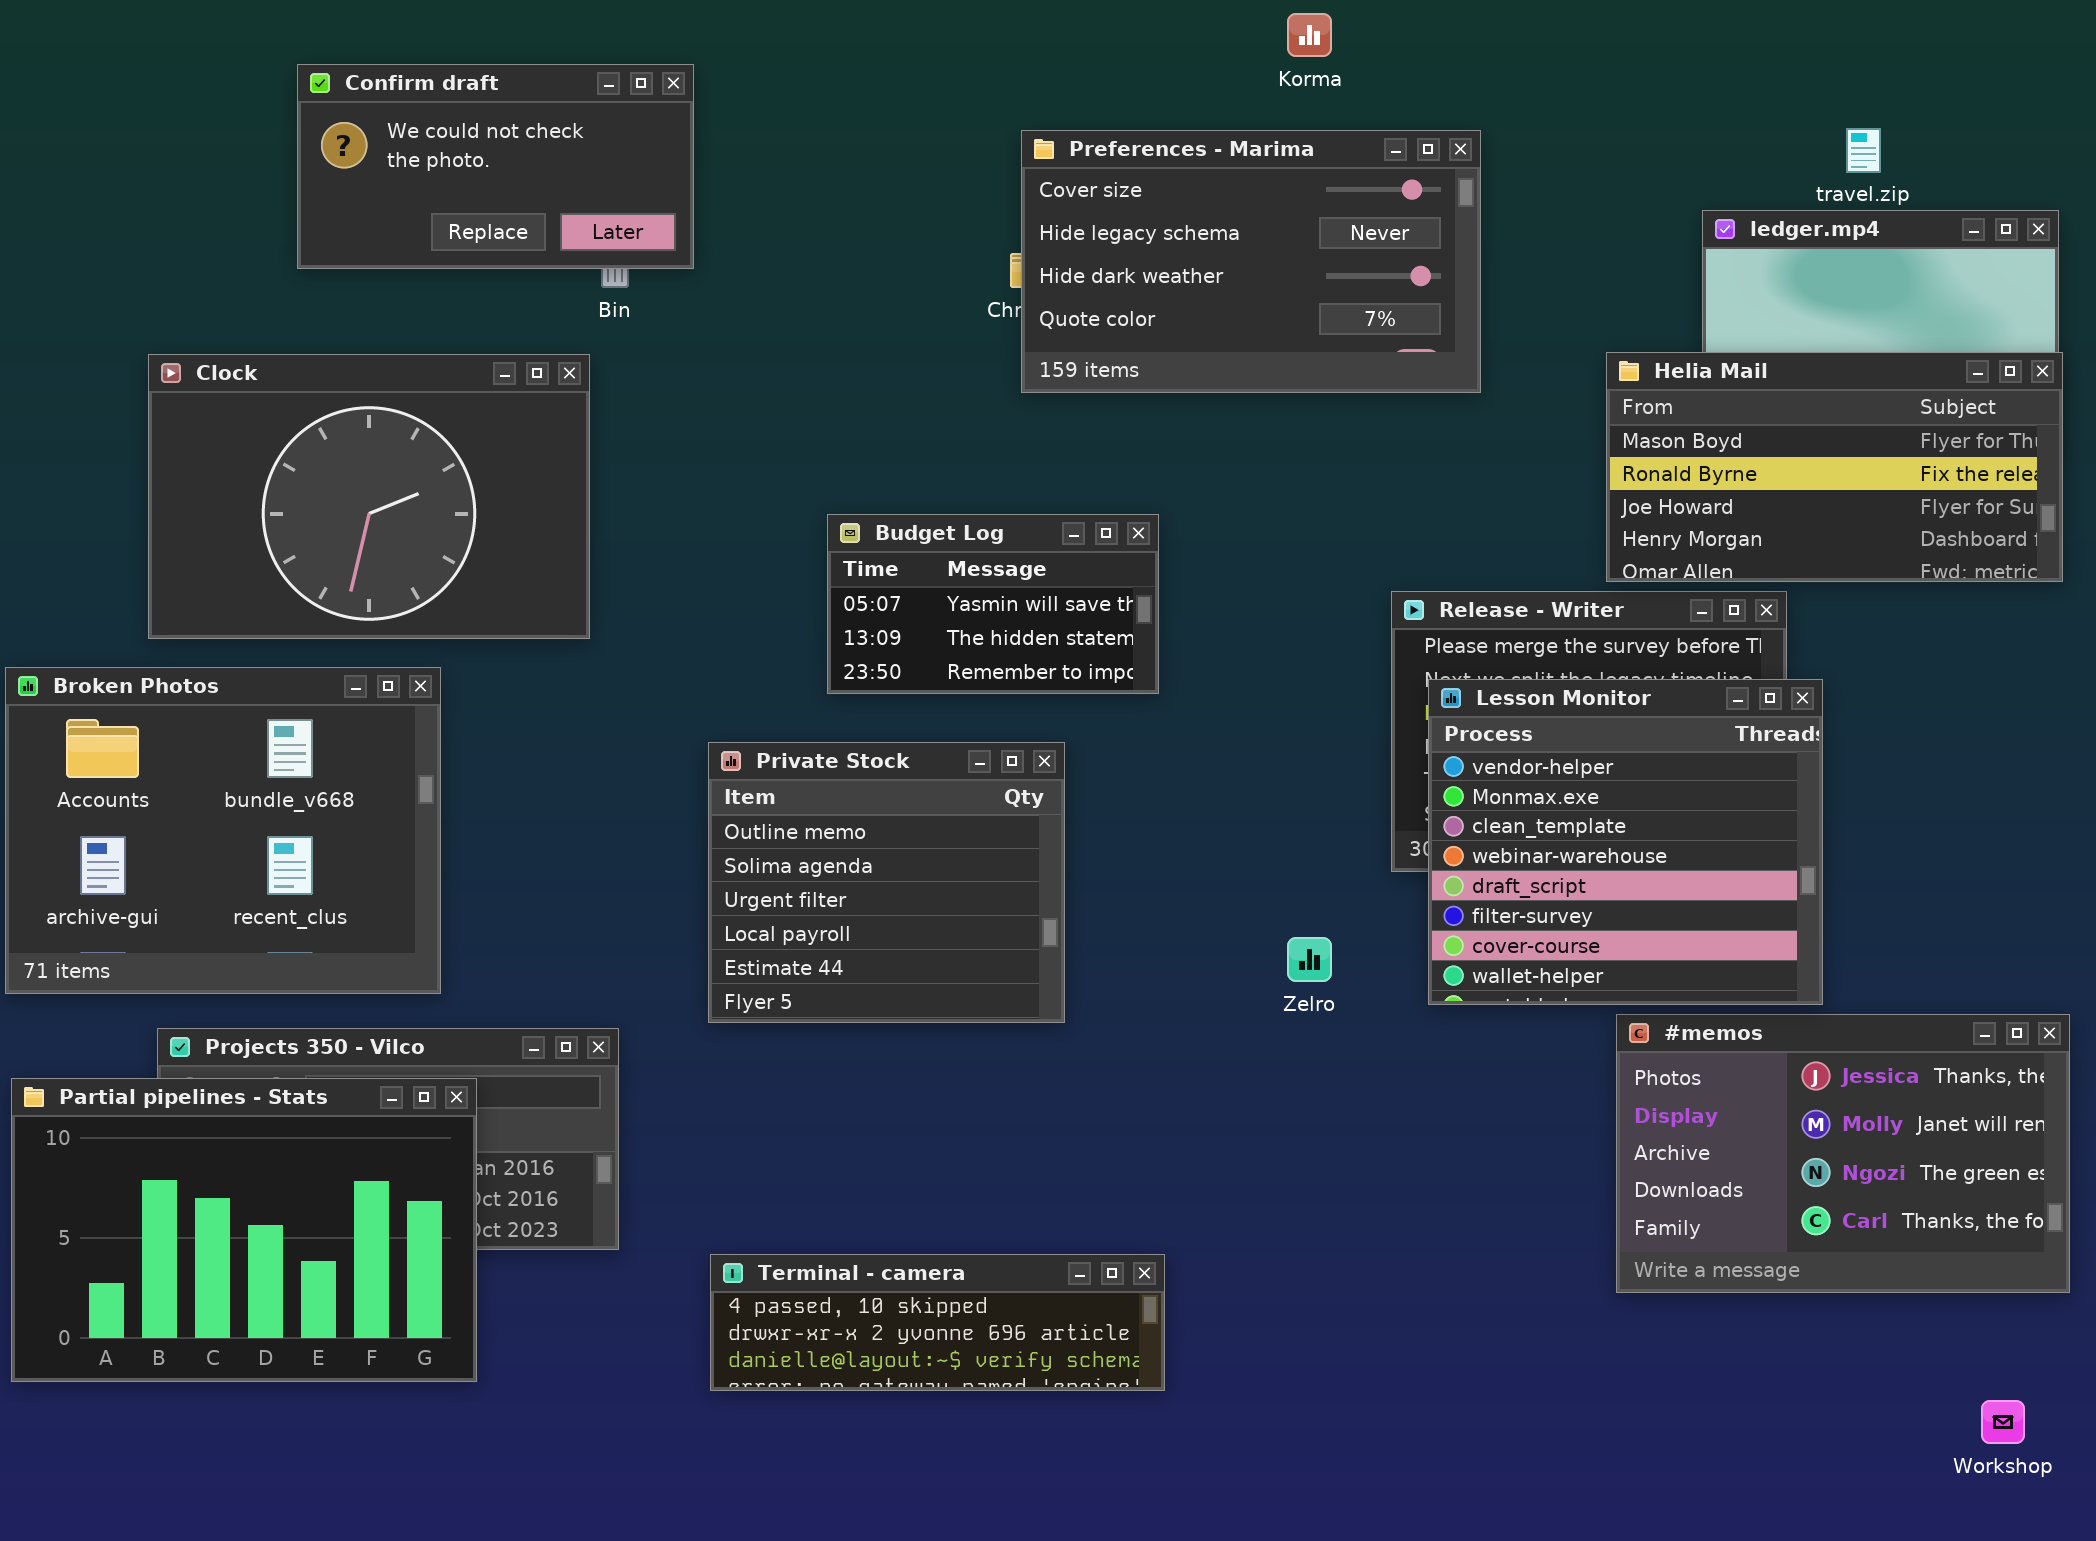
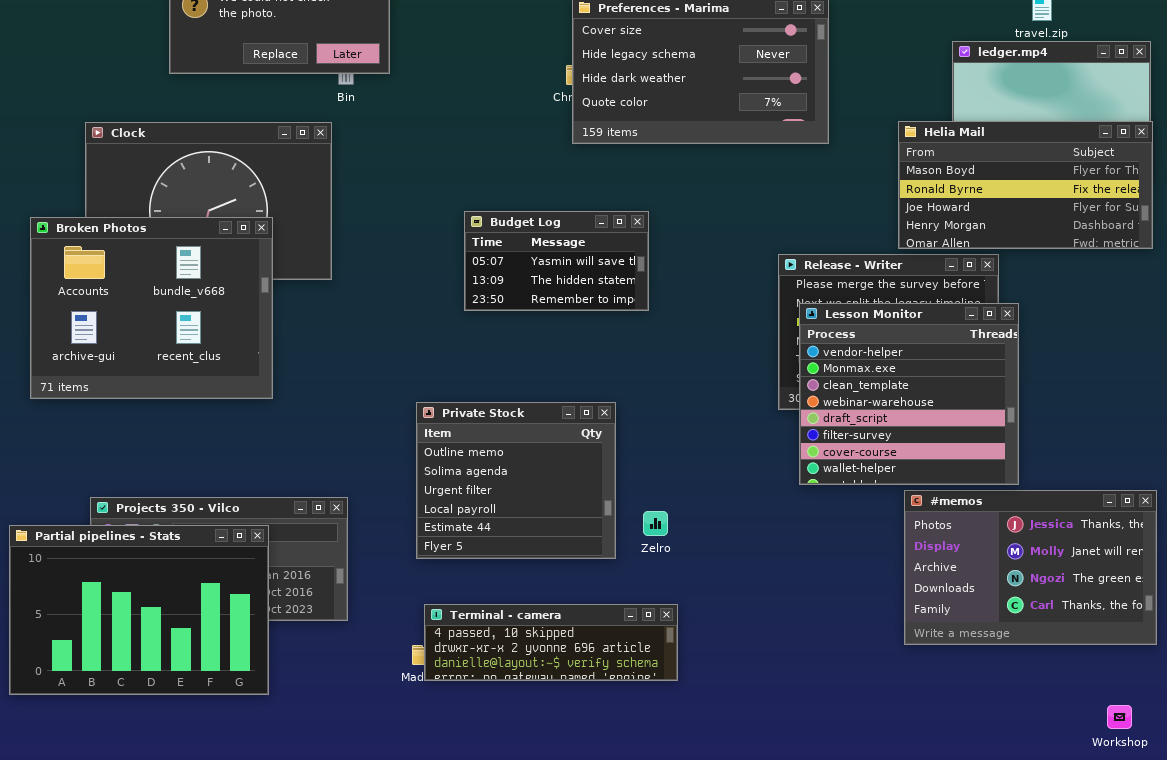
Broken Photos: [5,667,441,994] -> [30,217,273,399], moved
Private Stock: [708,742,1065,1023] -> [416,402,616,559], moved
Zelro: [1287,937,1332,982] -> [643,511,668,536], moved
Terminal - camera: [710,1254,1165,1391] -> [424,604,678,681], moved

